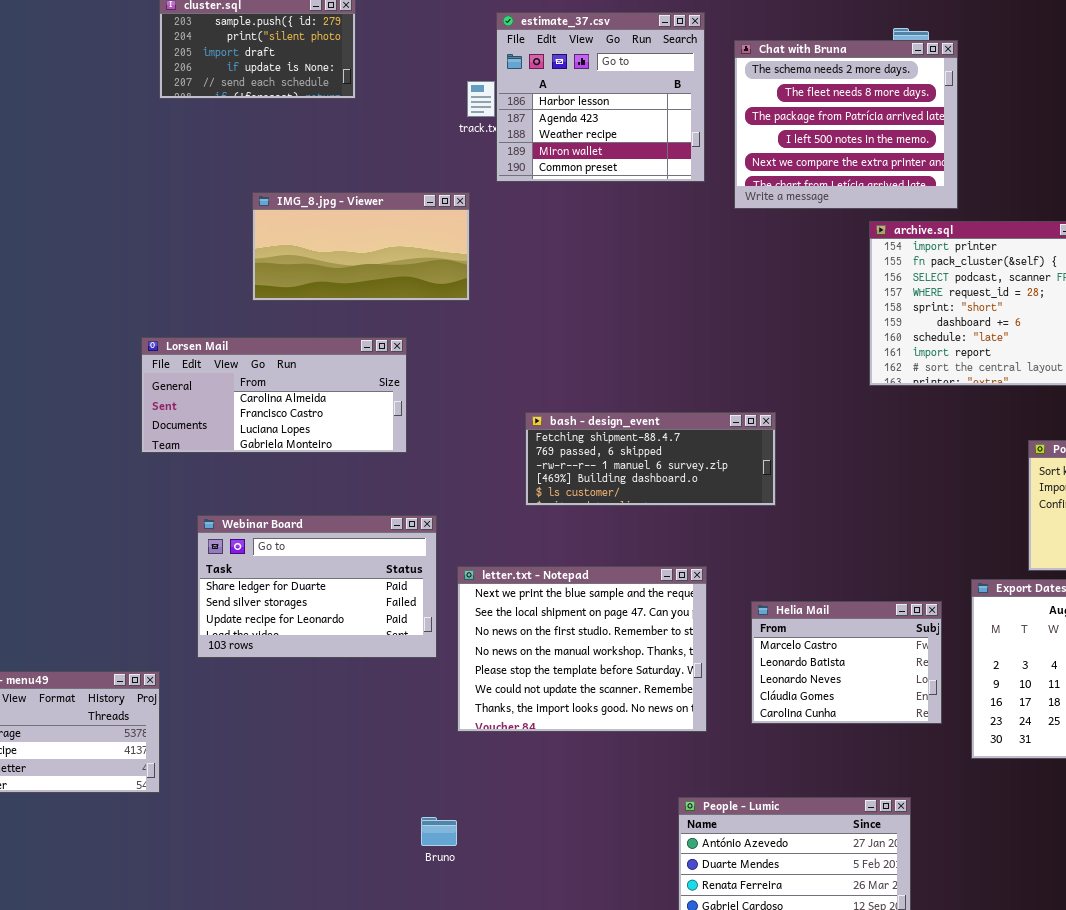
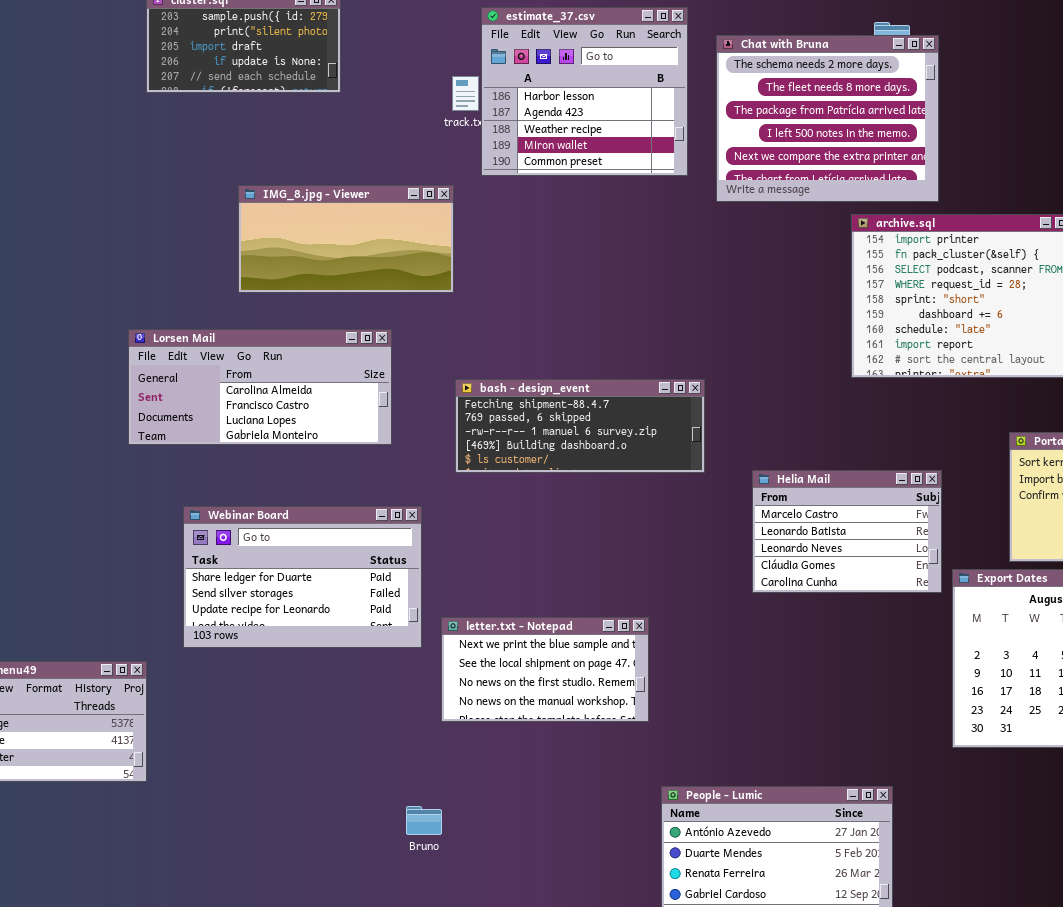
bash - design_event: [525,412,776,506] -> [455,379,705,473], moved
letter.txt - Notepad: [457,566,707,732] -> [441,617,649,722], resized
Helia Mail: [751,601,942,724] -> [752,470,942,593], moved

